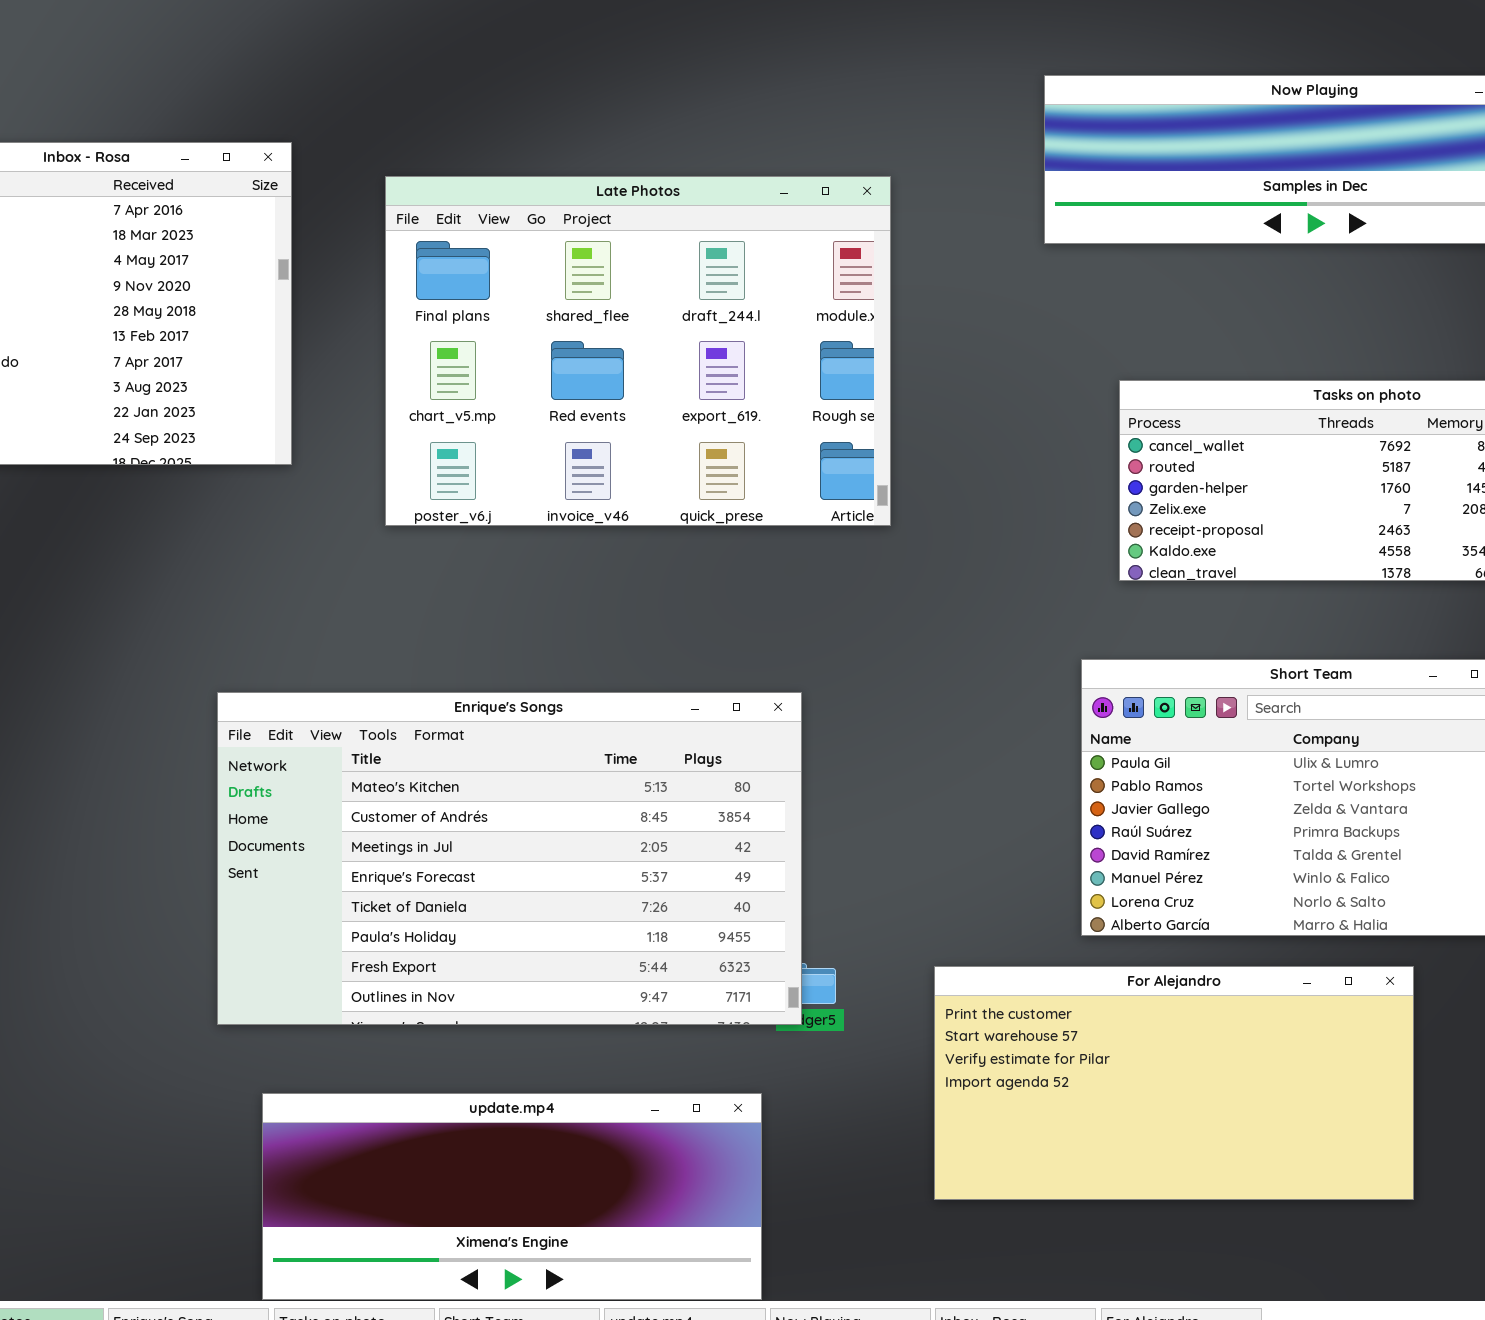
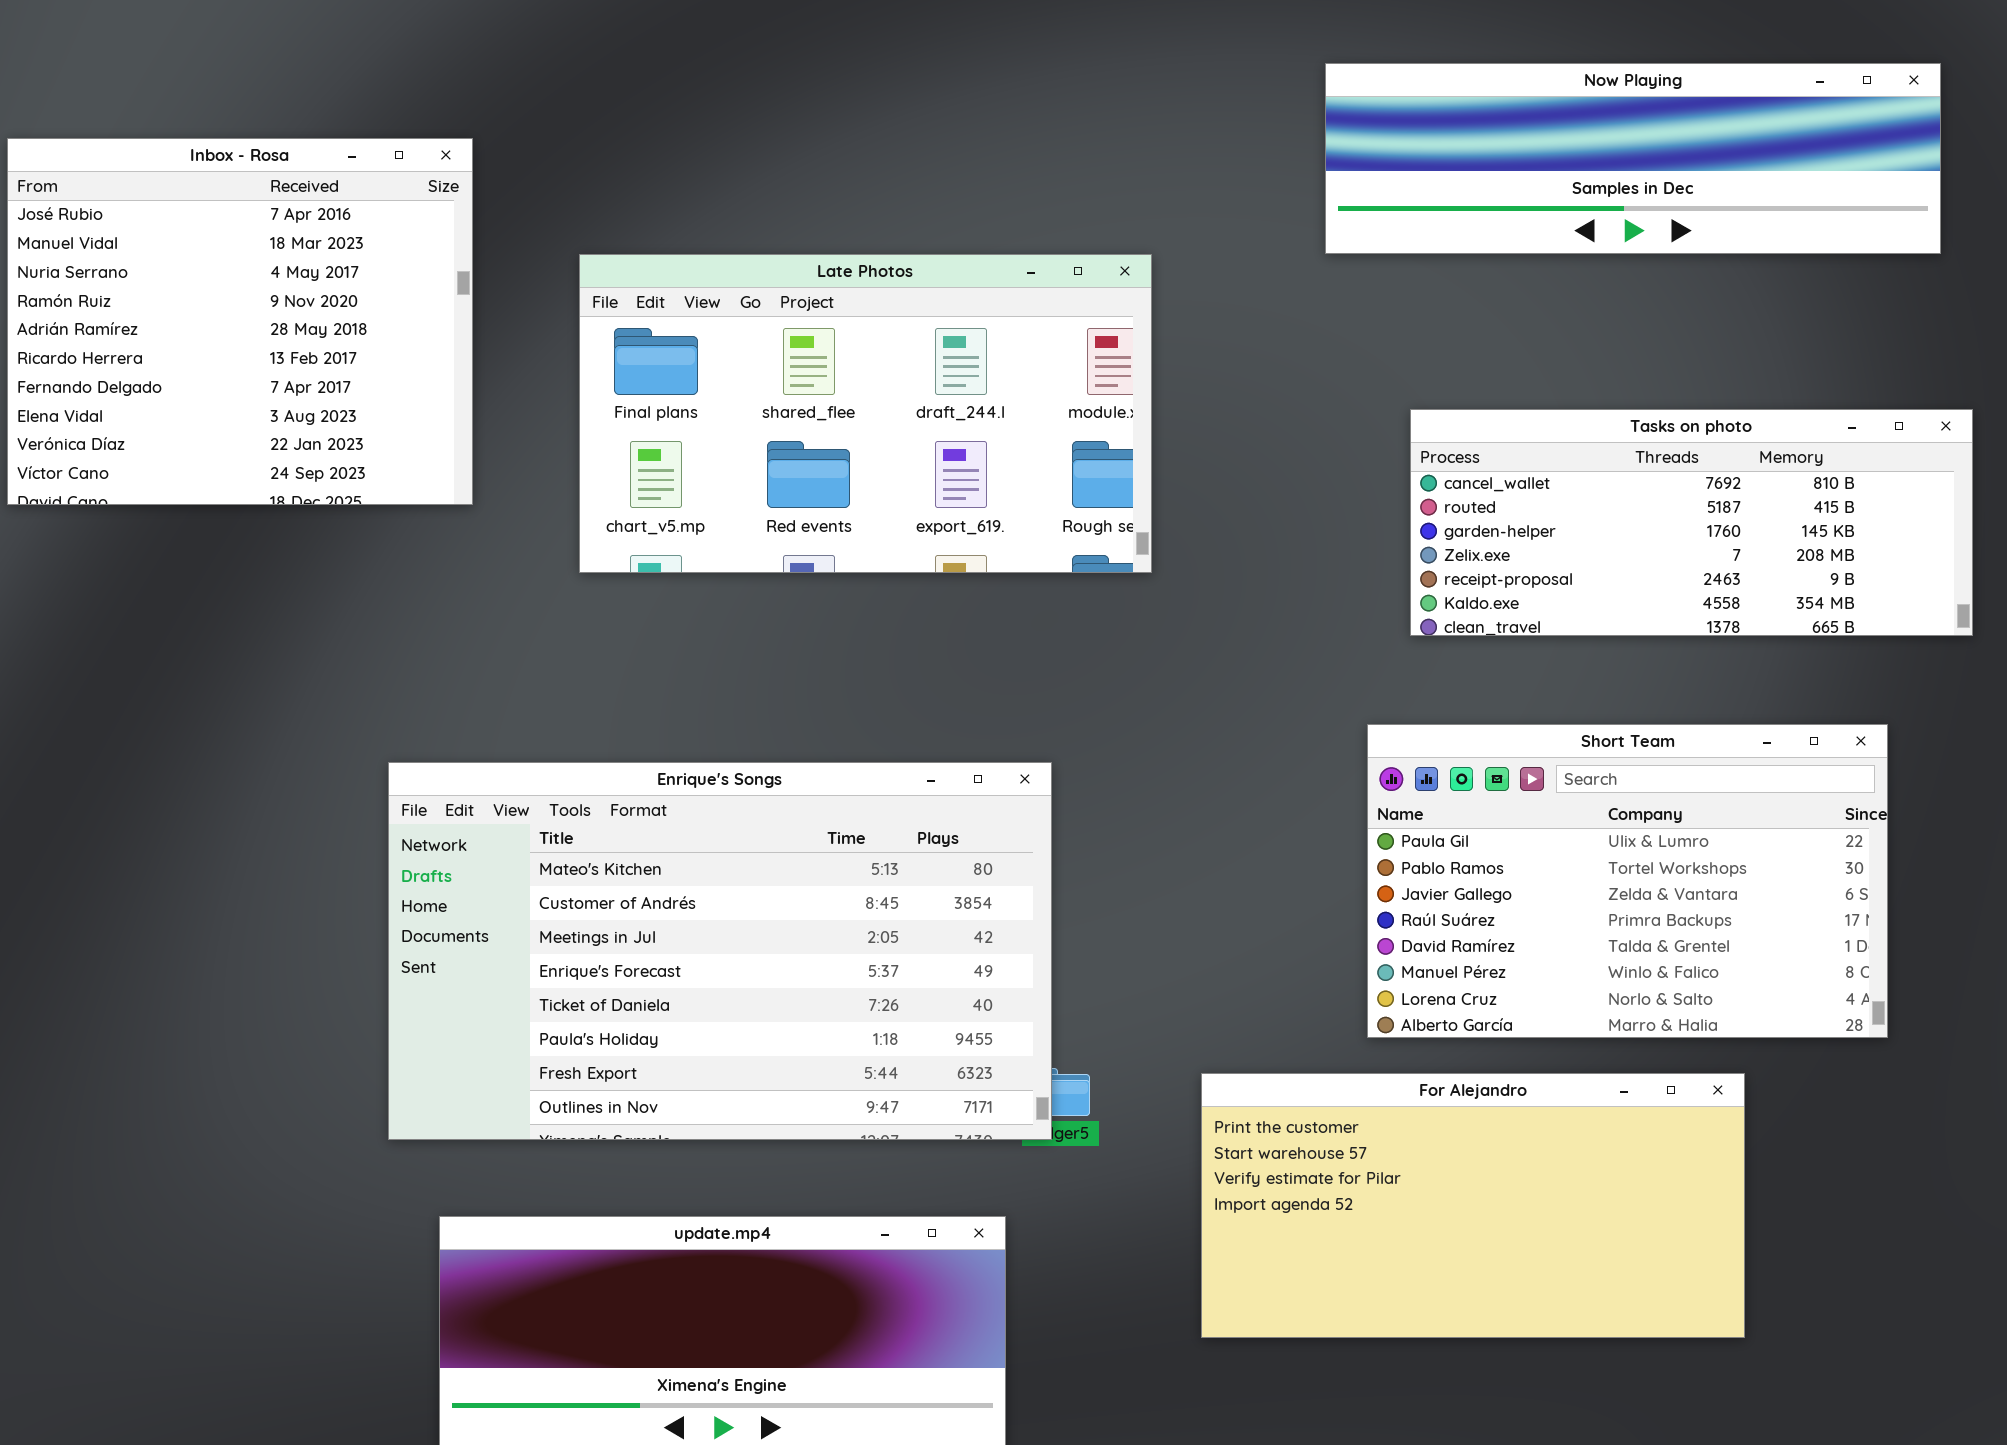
Late Photos: [385,176,891,526] -> [579,254,1152,573], resized

